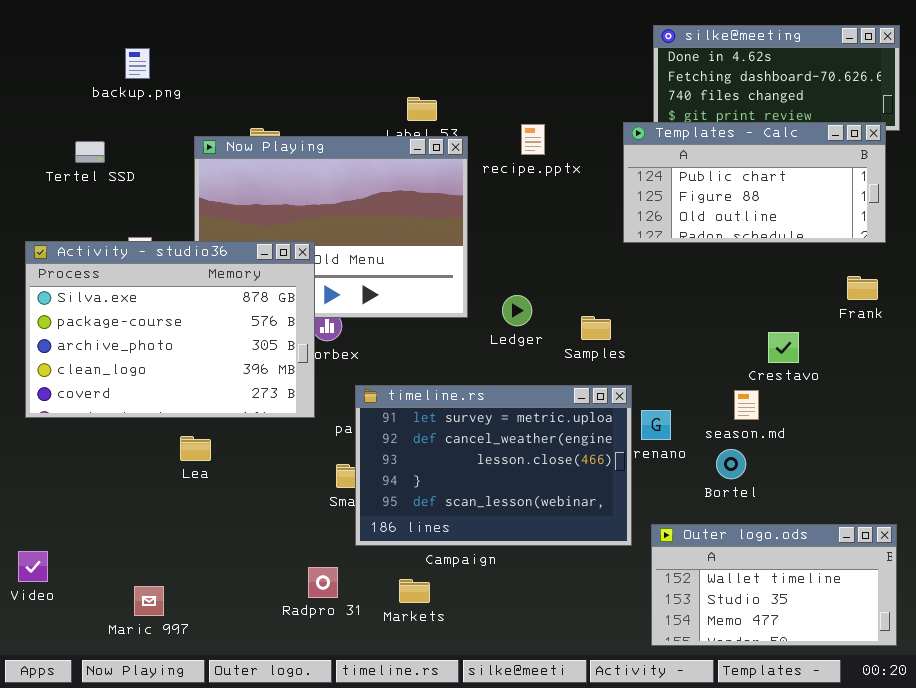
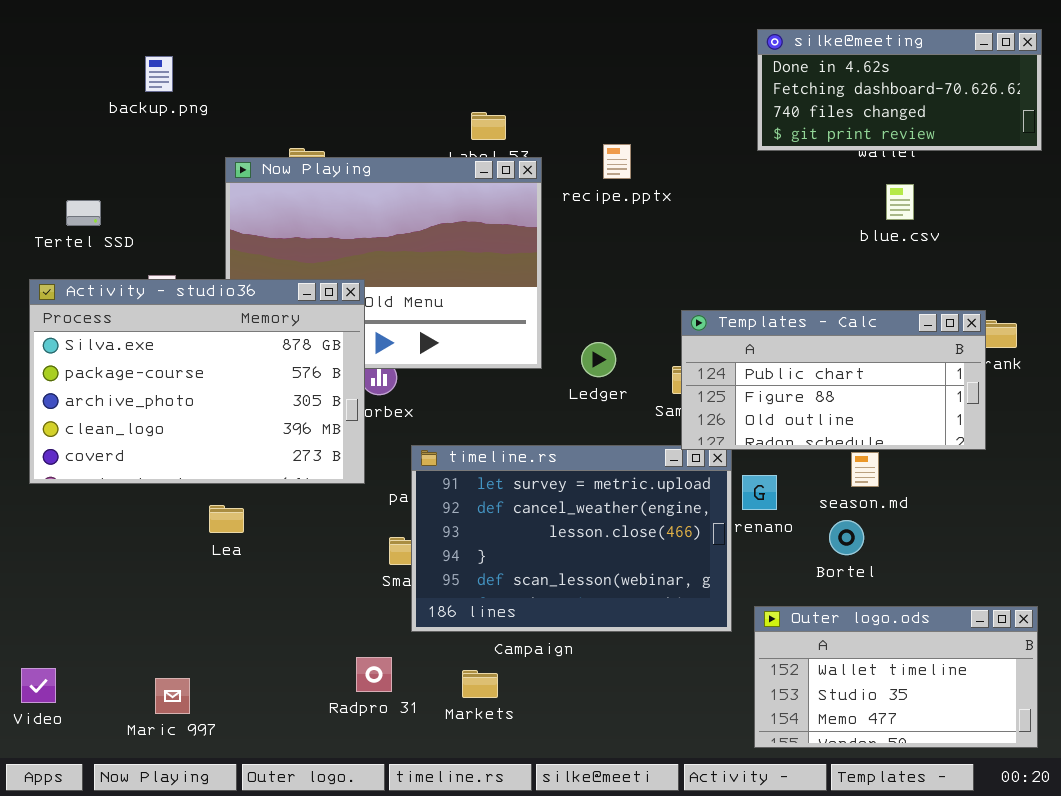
Templates - Calc: [623,122,886,243] -> [681,310,986,450], moved
Tertel SSD: [75,141,105,163] -> [66,200,101,226], moved
Video: [18,551,48,582] -> [21,668,56,703], moved

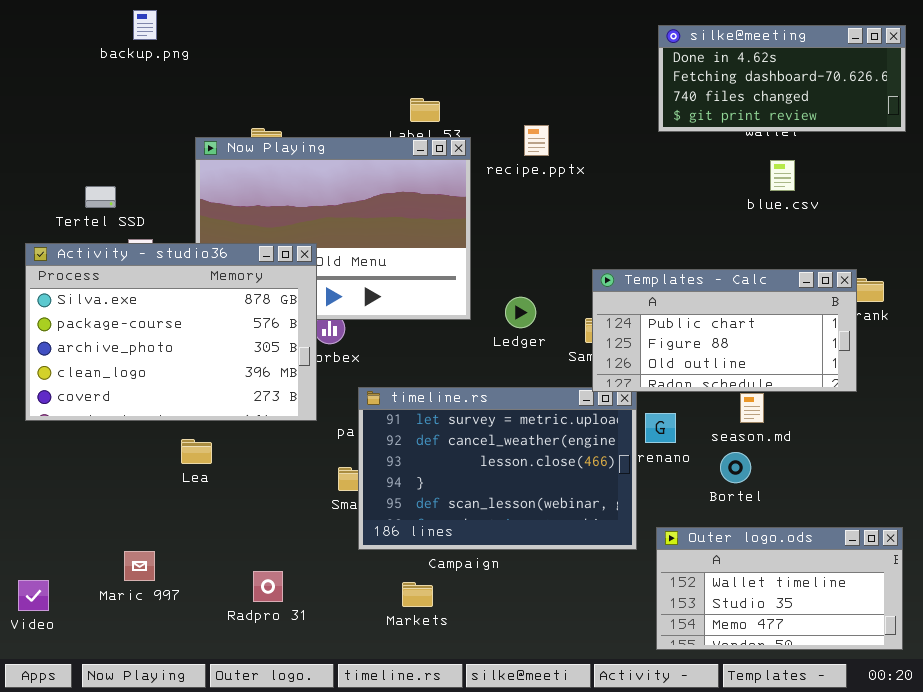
backup.png: [145,56,173,92] -> [133,10,157,40], moved
Tertel SSD: [66,200,101,226] -> [85,186,116,208], moved
Radpro 31: [356,657,392,692] -> [253,571,283,602], moved
Maric 997: [155,678,190,714] -> [124,551,155,581], moved

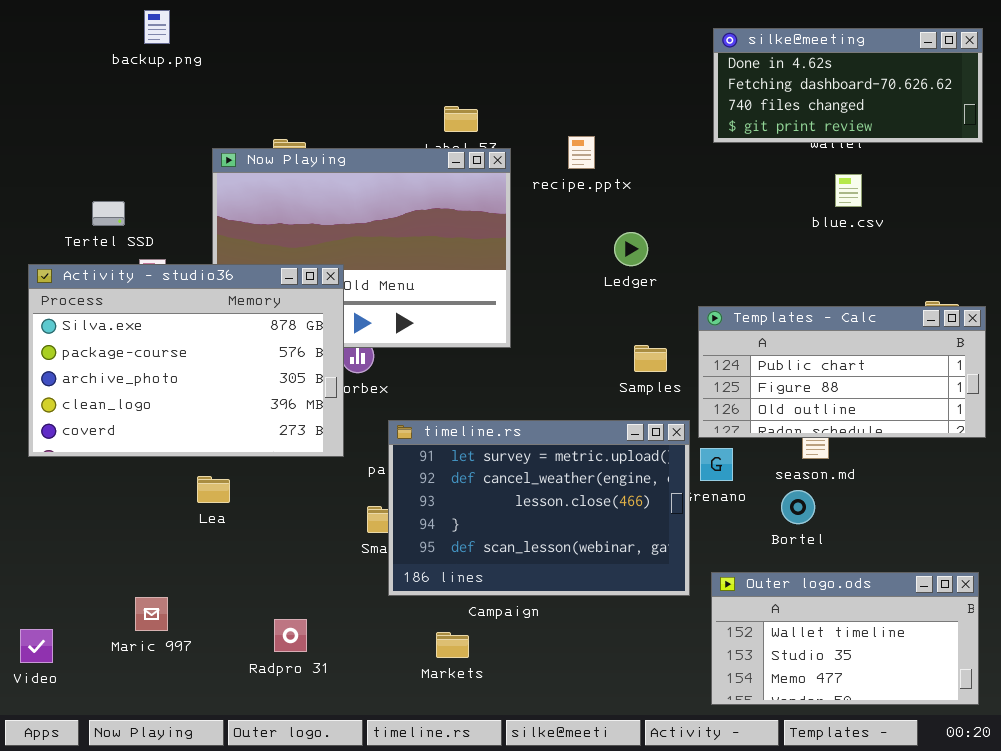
Templates - Calc: [592,269,857,392] -> [698,306,986,438], moved
Ledger: [505,297,536,328] -> [614,232,648,266], moved

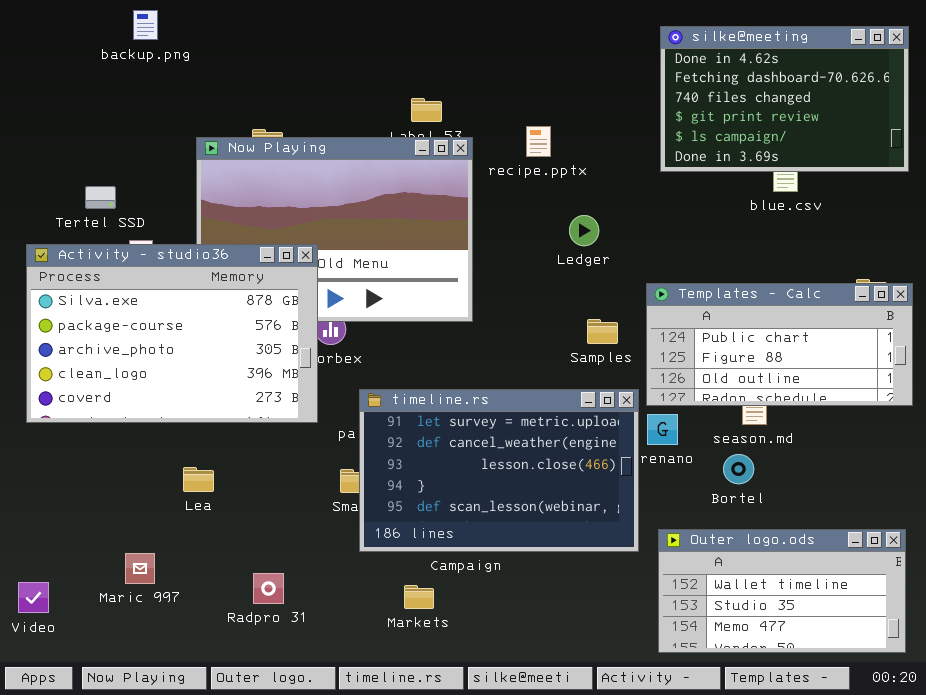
silke@meeting: [713,28,983,143] -> [660,26,909,172], resized
Lea: [197,476,230,503] -> [183,467,214,492], moved

